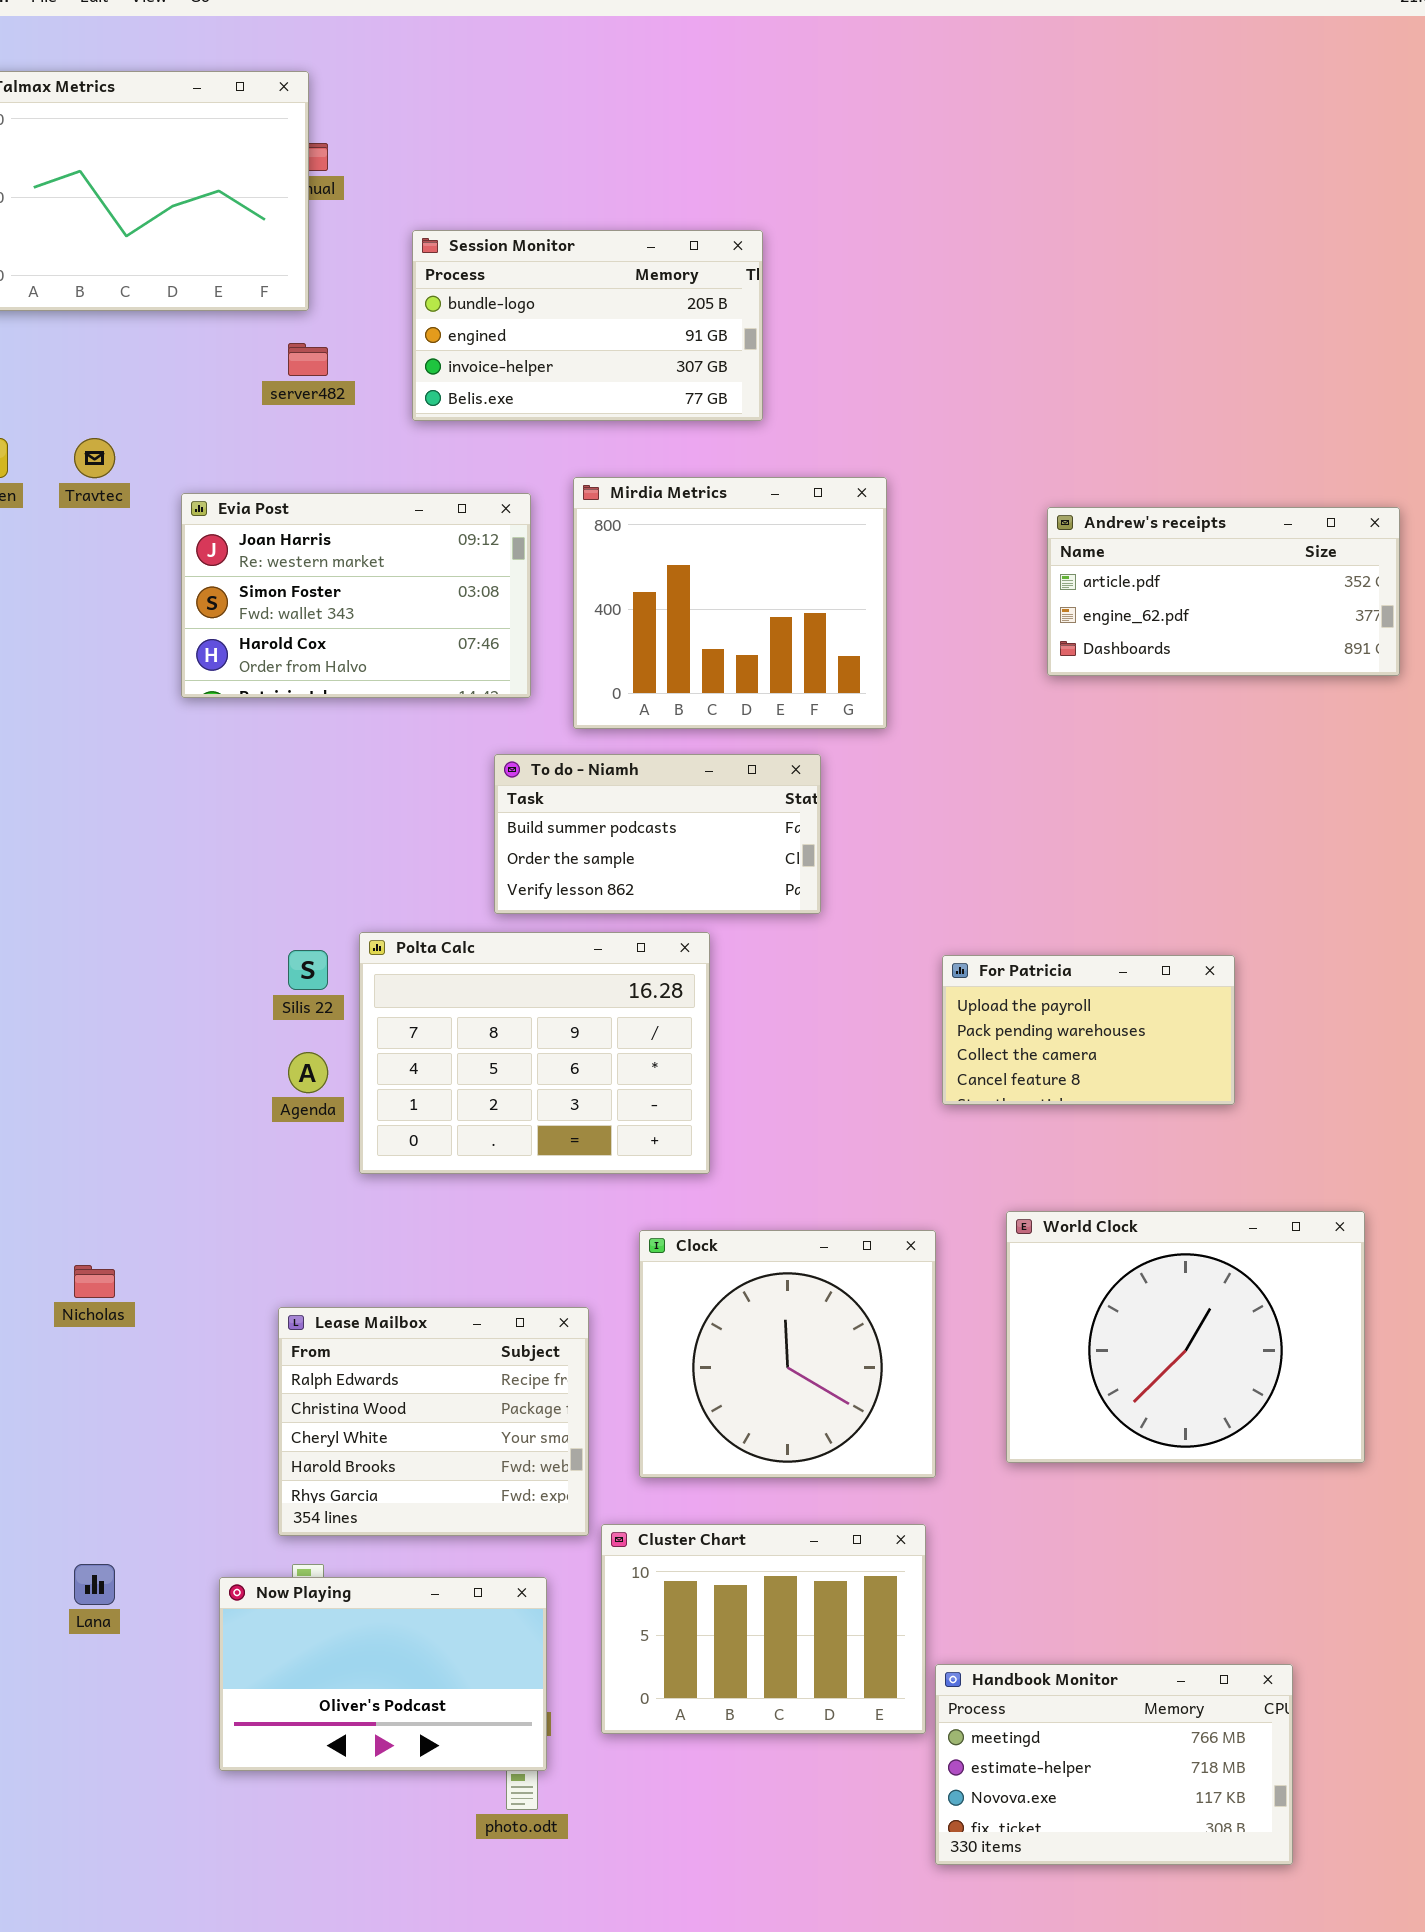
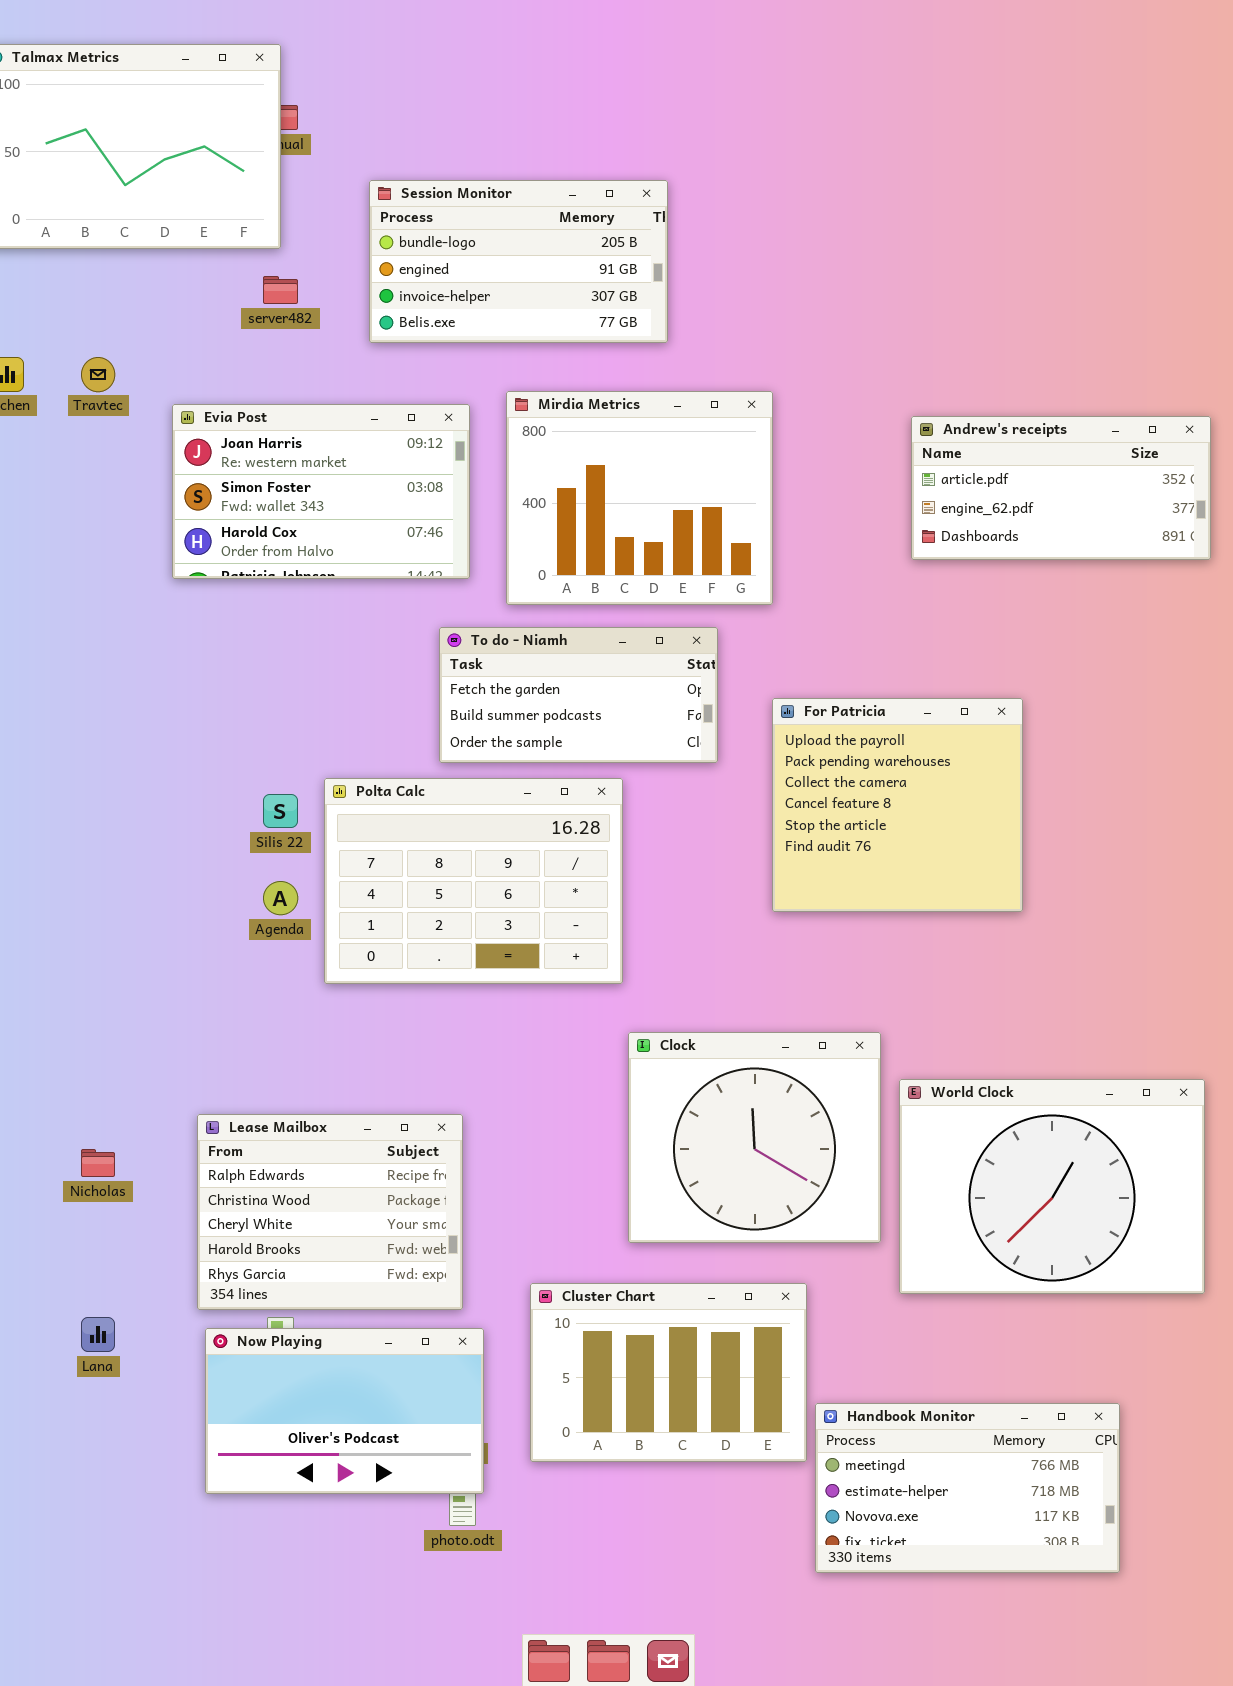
To do - Niamh: [494,754,821,914] -> [439,627,718,763], scrolled up 1 row
For Patricia: [942,955,1235,1105] -> [772,698,1023,912], moved, resized
World Clock: [1006,1211,1365,1463] -> [899,1079,1205,1294], moved
Clock: [639,1230,936,1478] -> [628,1032,881,1243], moved
Nicholas: [74,1265,115,1298] -> [81,1149,115,1177], moved
Lease Mailbox: [278,1307,589,1536] -> [197,1114,463,1310], moved

